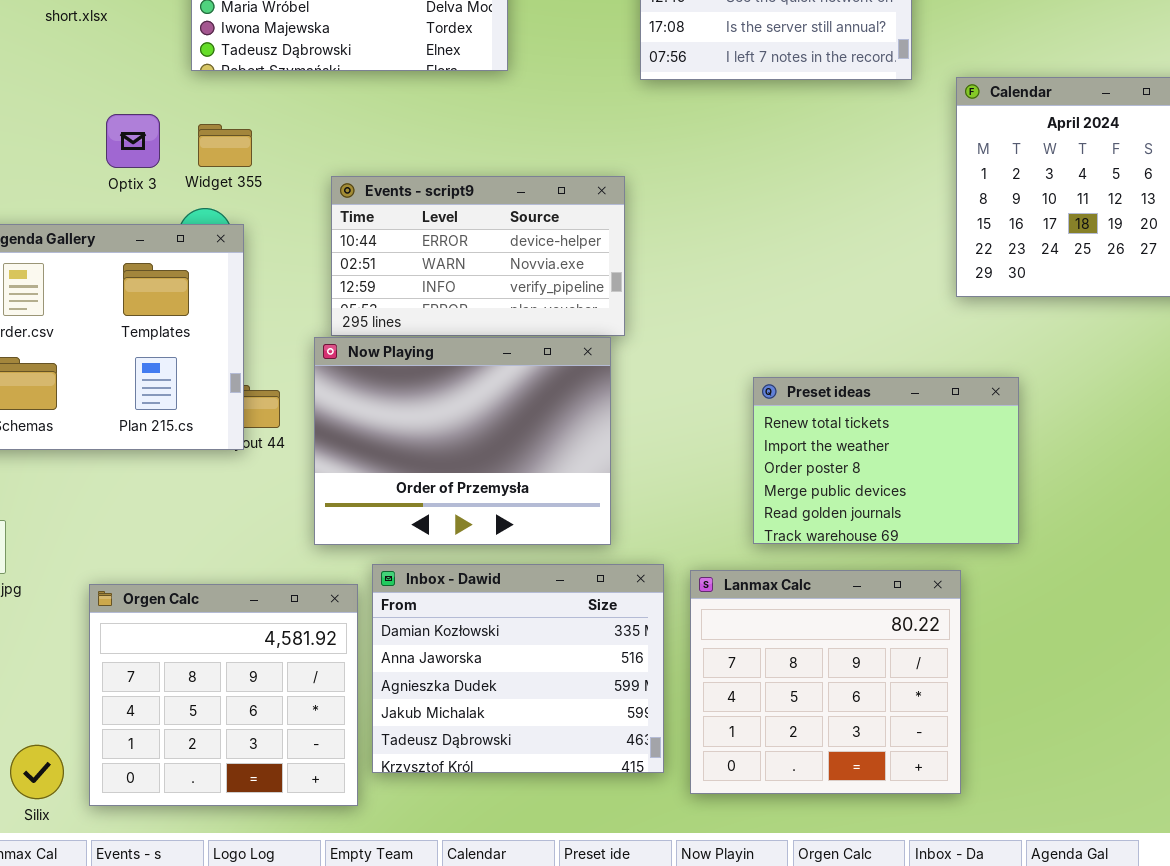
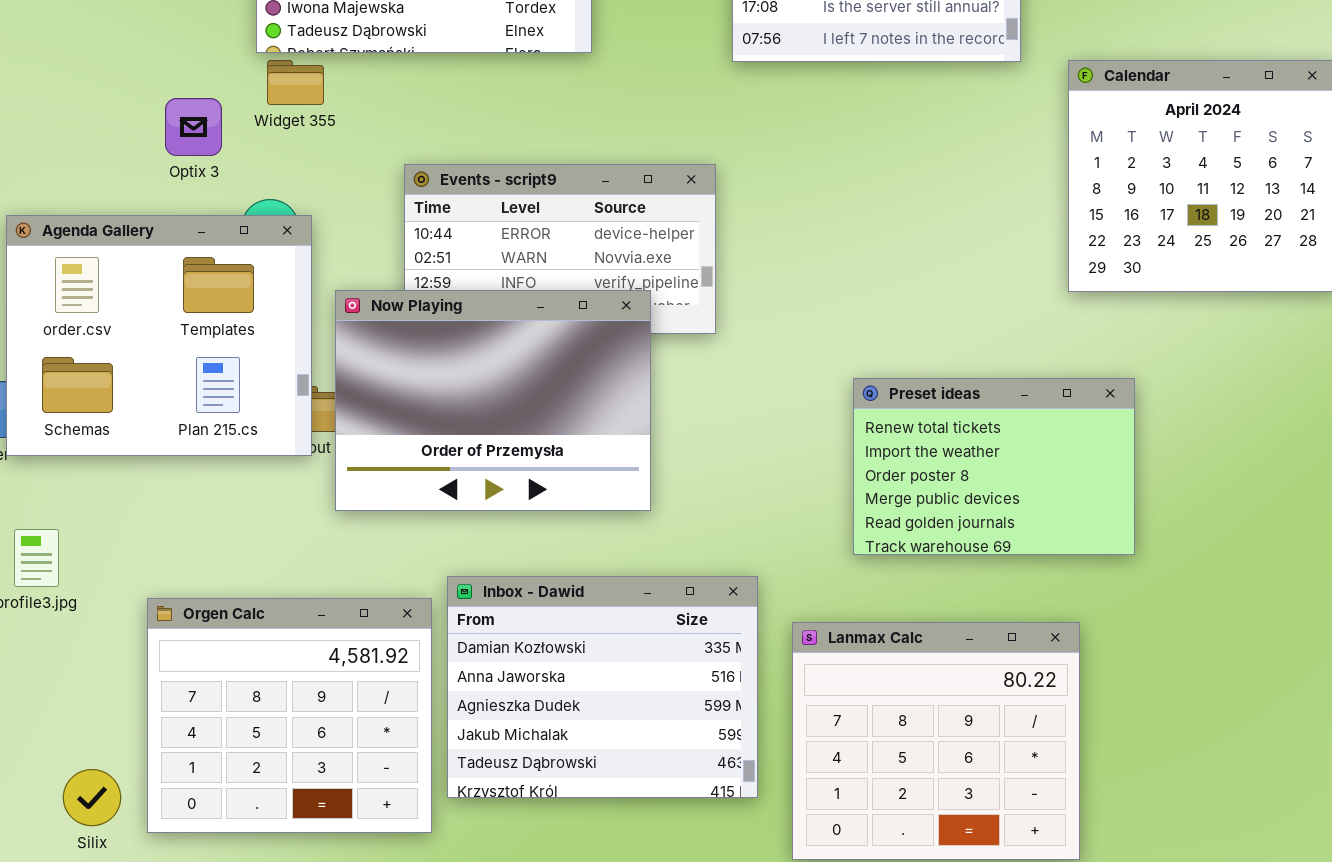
Widget 355: [198,124,252,167] -> [267,60,324,105], moved
Now Playing: [314,337,611,545] -> [335,290,651,511], moved
Lanmax Calc: [690,570,961,794] -> [792,622,1080,860], moved

